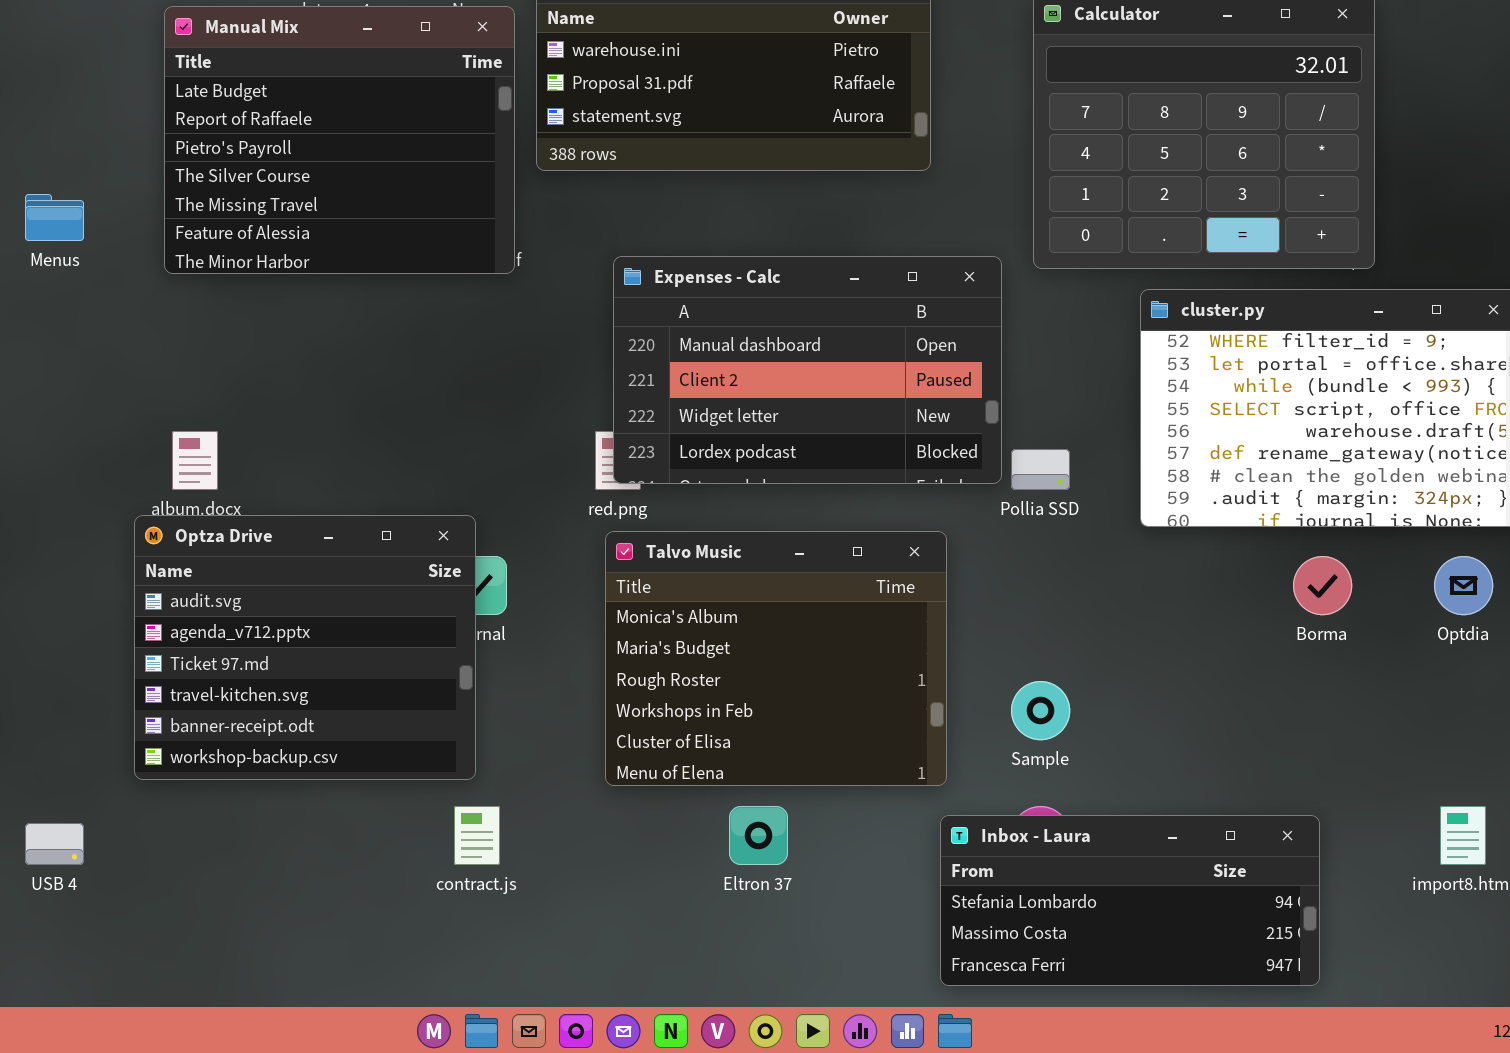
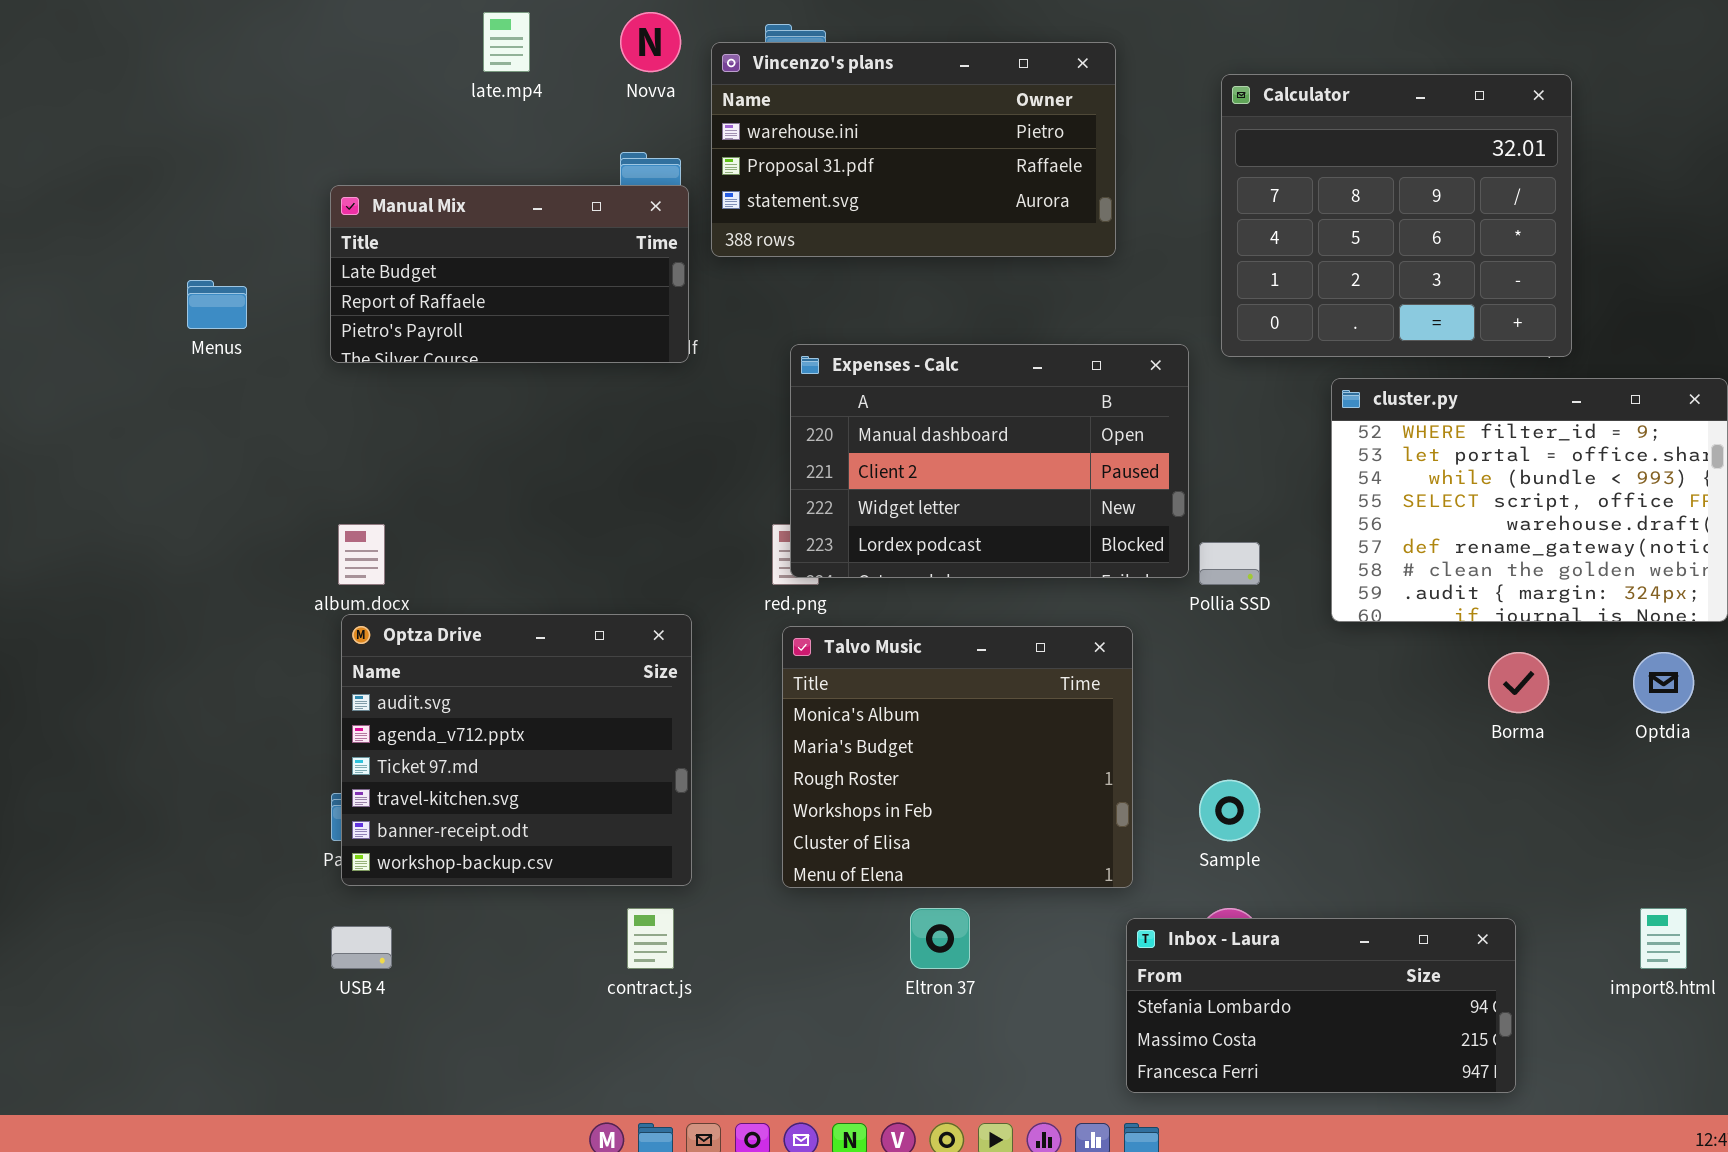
Manual Mix: [164,6,515,274] -> [330,185,689,363], resized
Optza Drive: [134,515,476,780] -> [341,614,692,886], moved
USB 4: [25,823,84,865] -> [331,926,392,969], moved

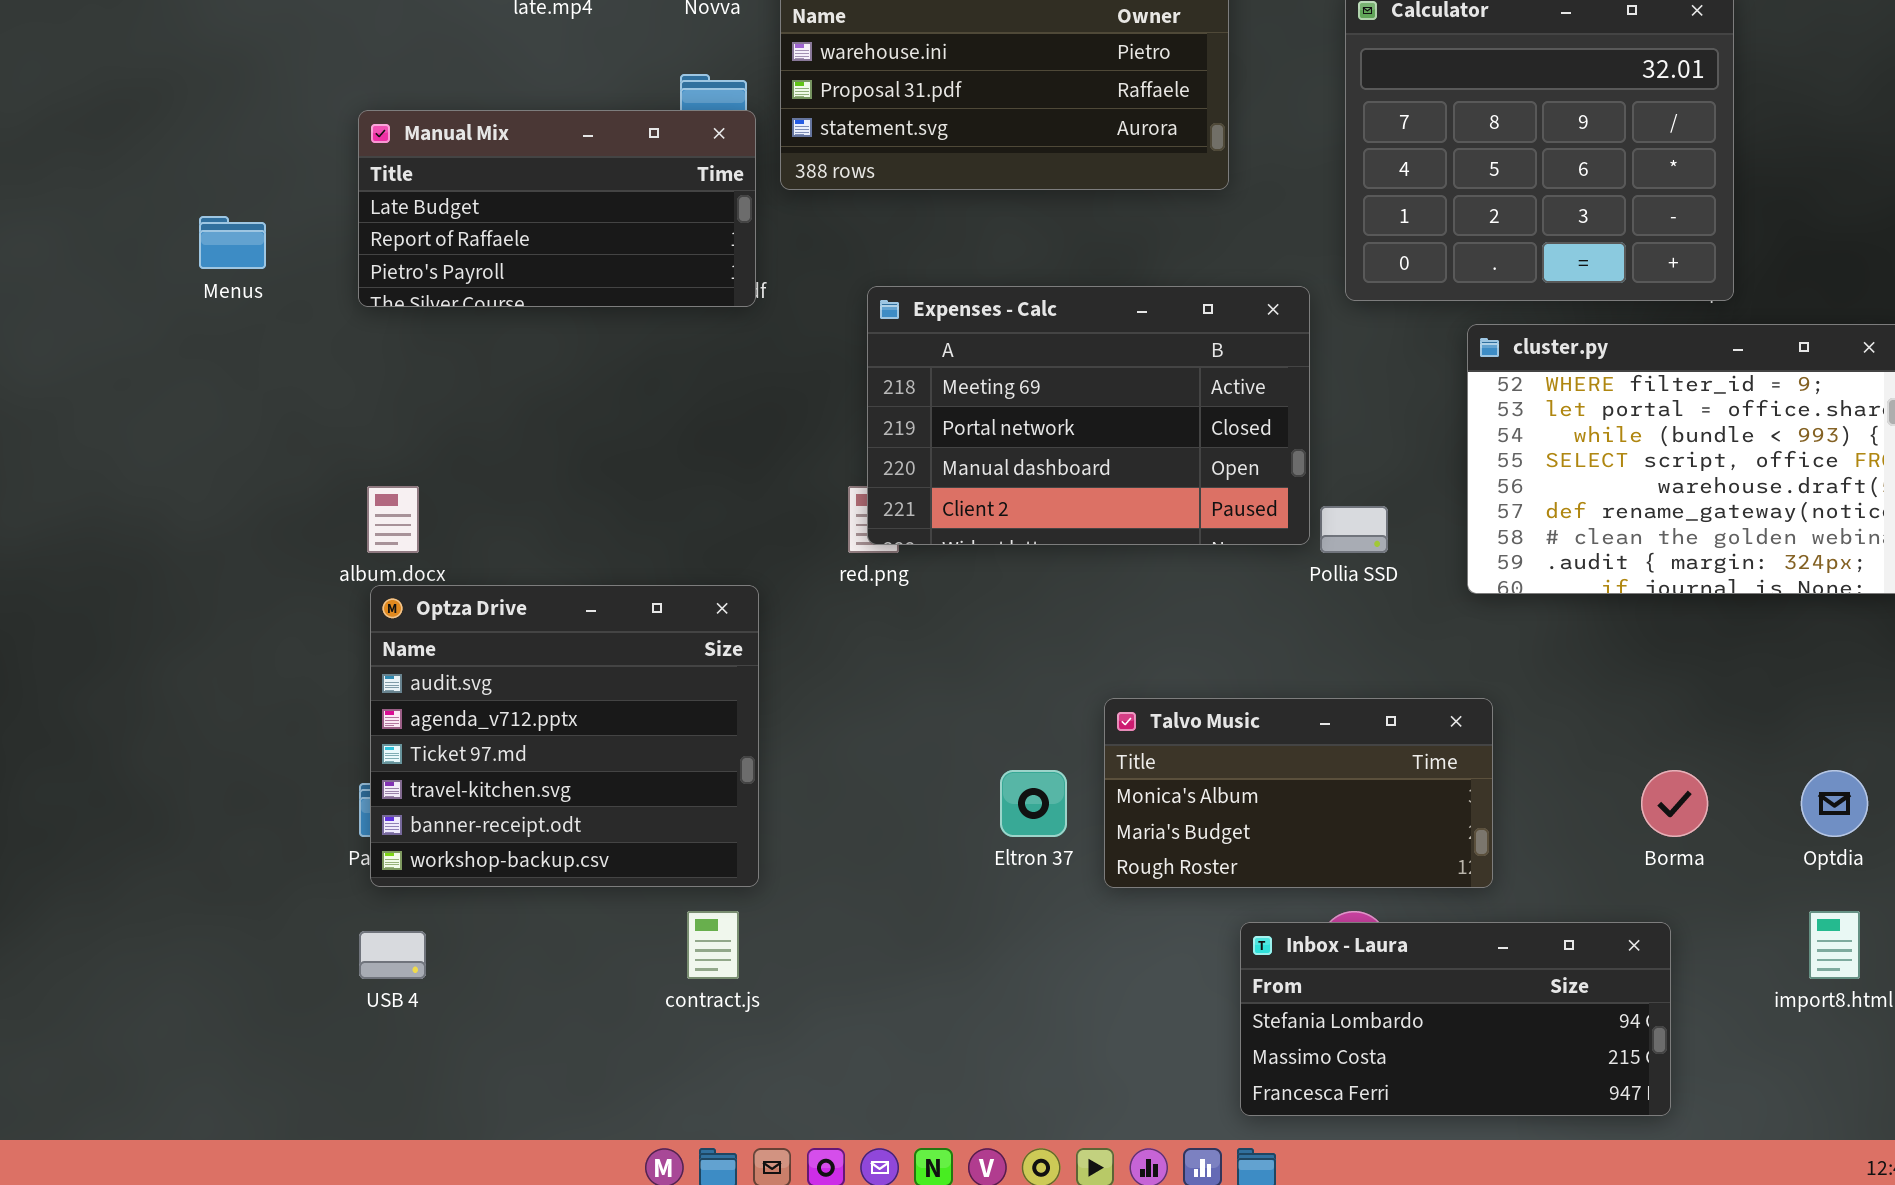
Expenses - Calc: [790,344,1189,578] -> [867,286,1310,545], scrolled up 2 rows
Talvo Music: [782,626,1133,888] -> [1104,698,1493,888], moved, resized
Borma: [1488,652,1549,713] -> [1641,770,1708,837], moved
Optdia: [1633,652,1694,713] -> [1801,770,1868,837], moved
Eltron 37: [910,908,970,969] -> [1000,770,1067,837], moved

